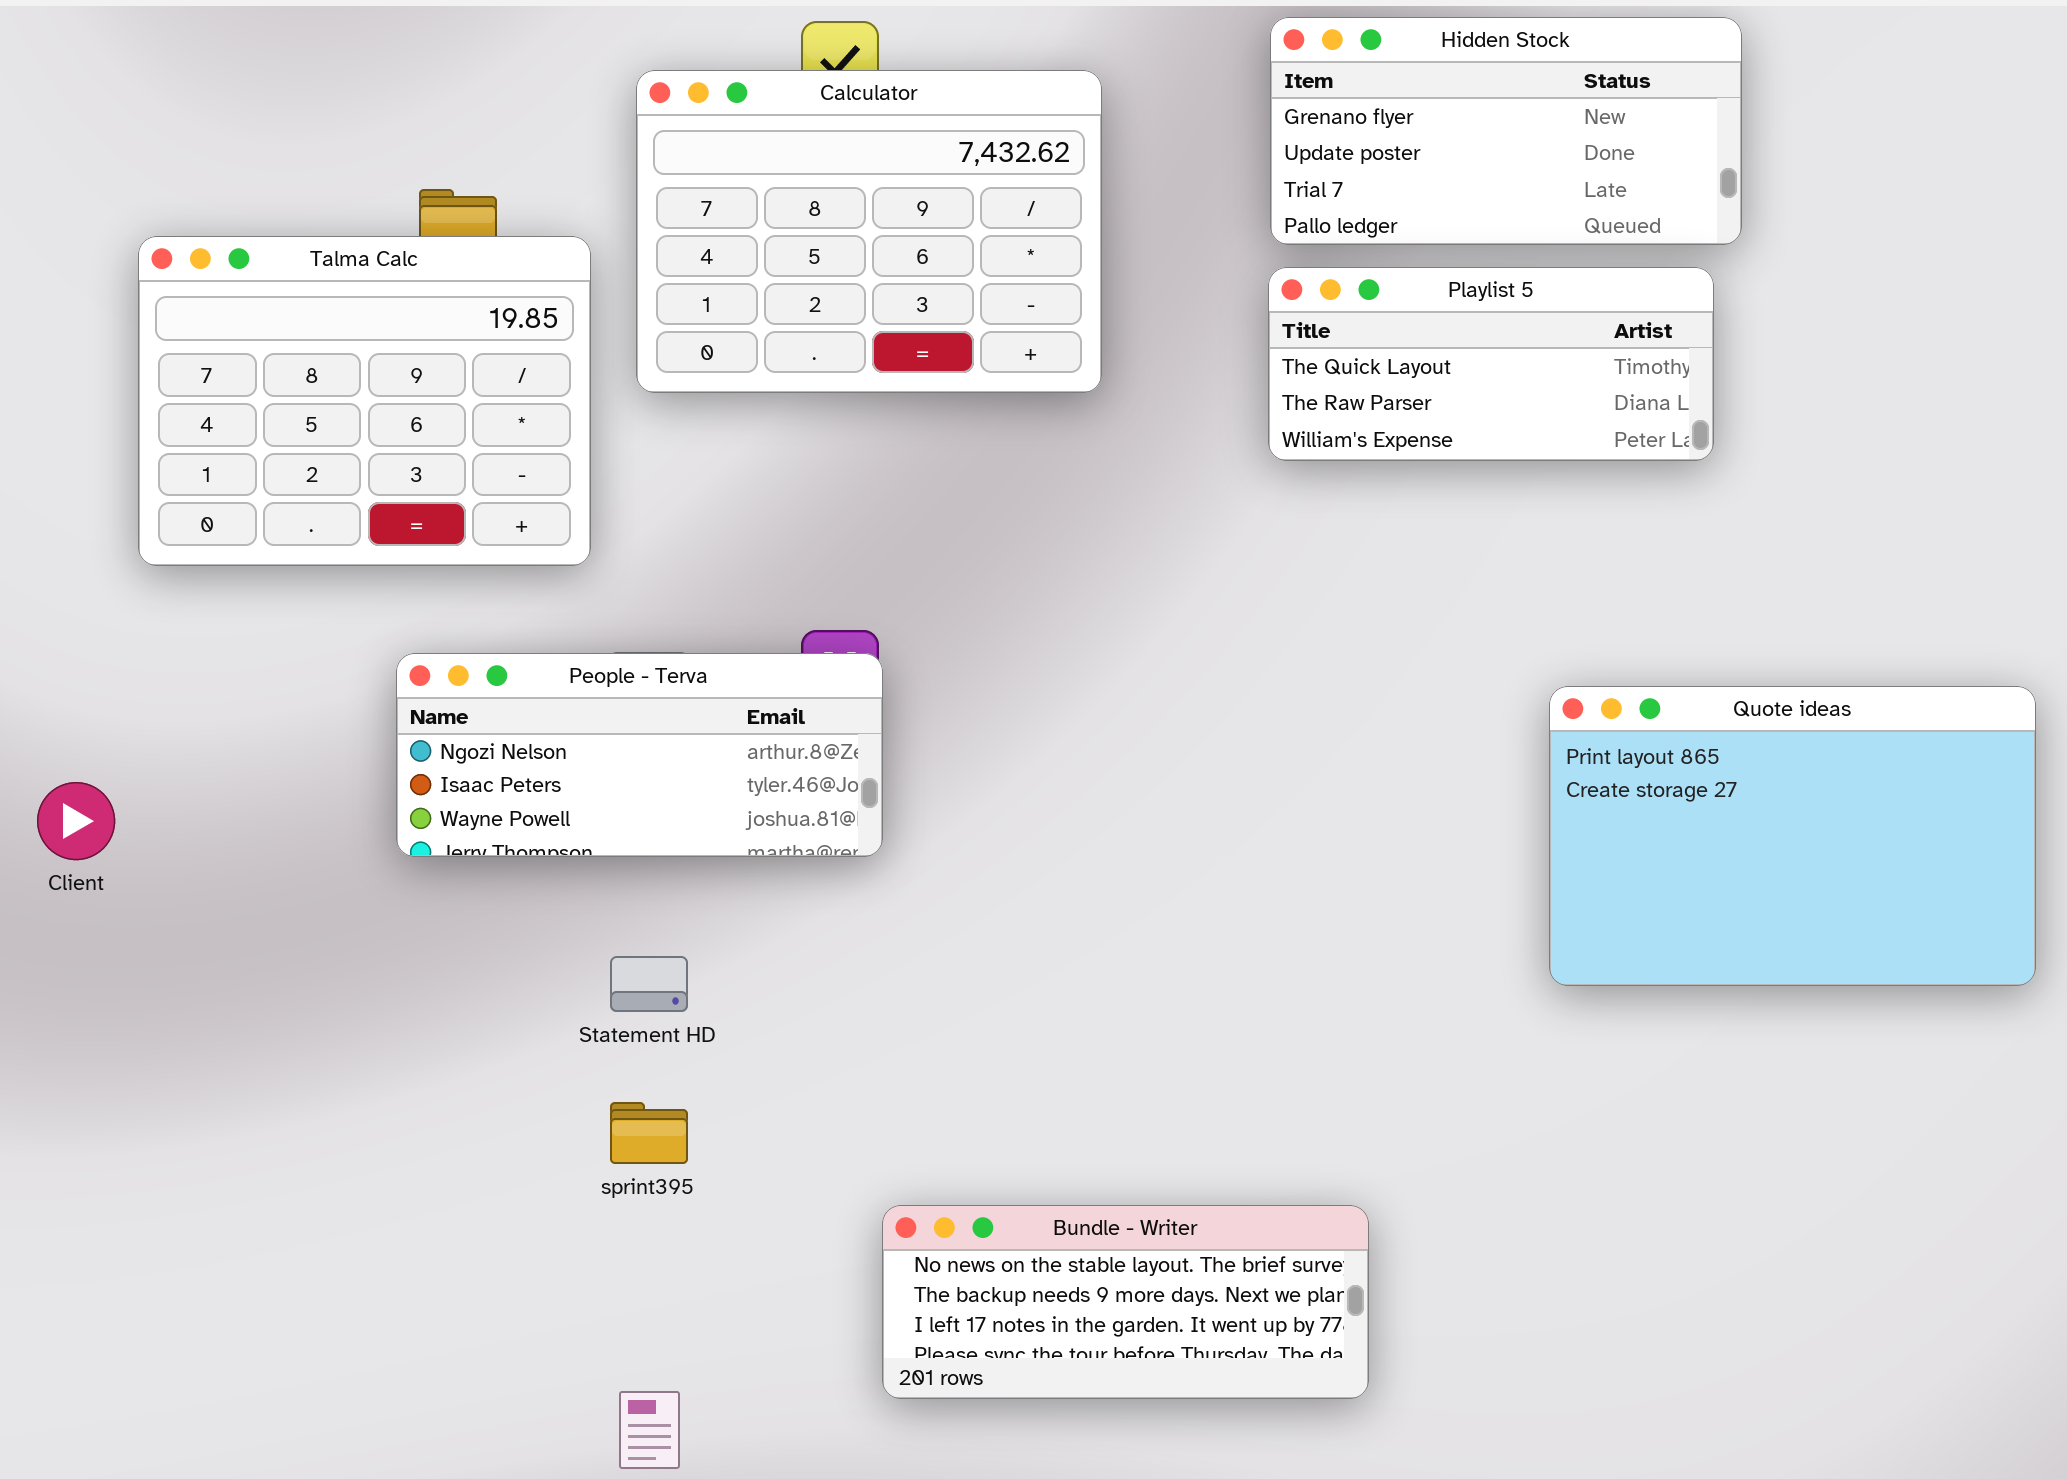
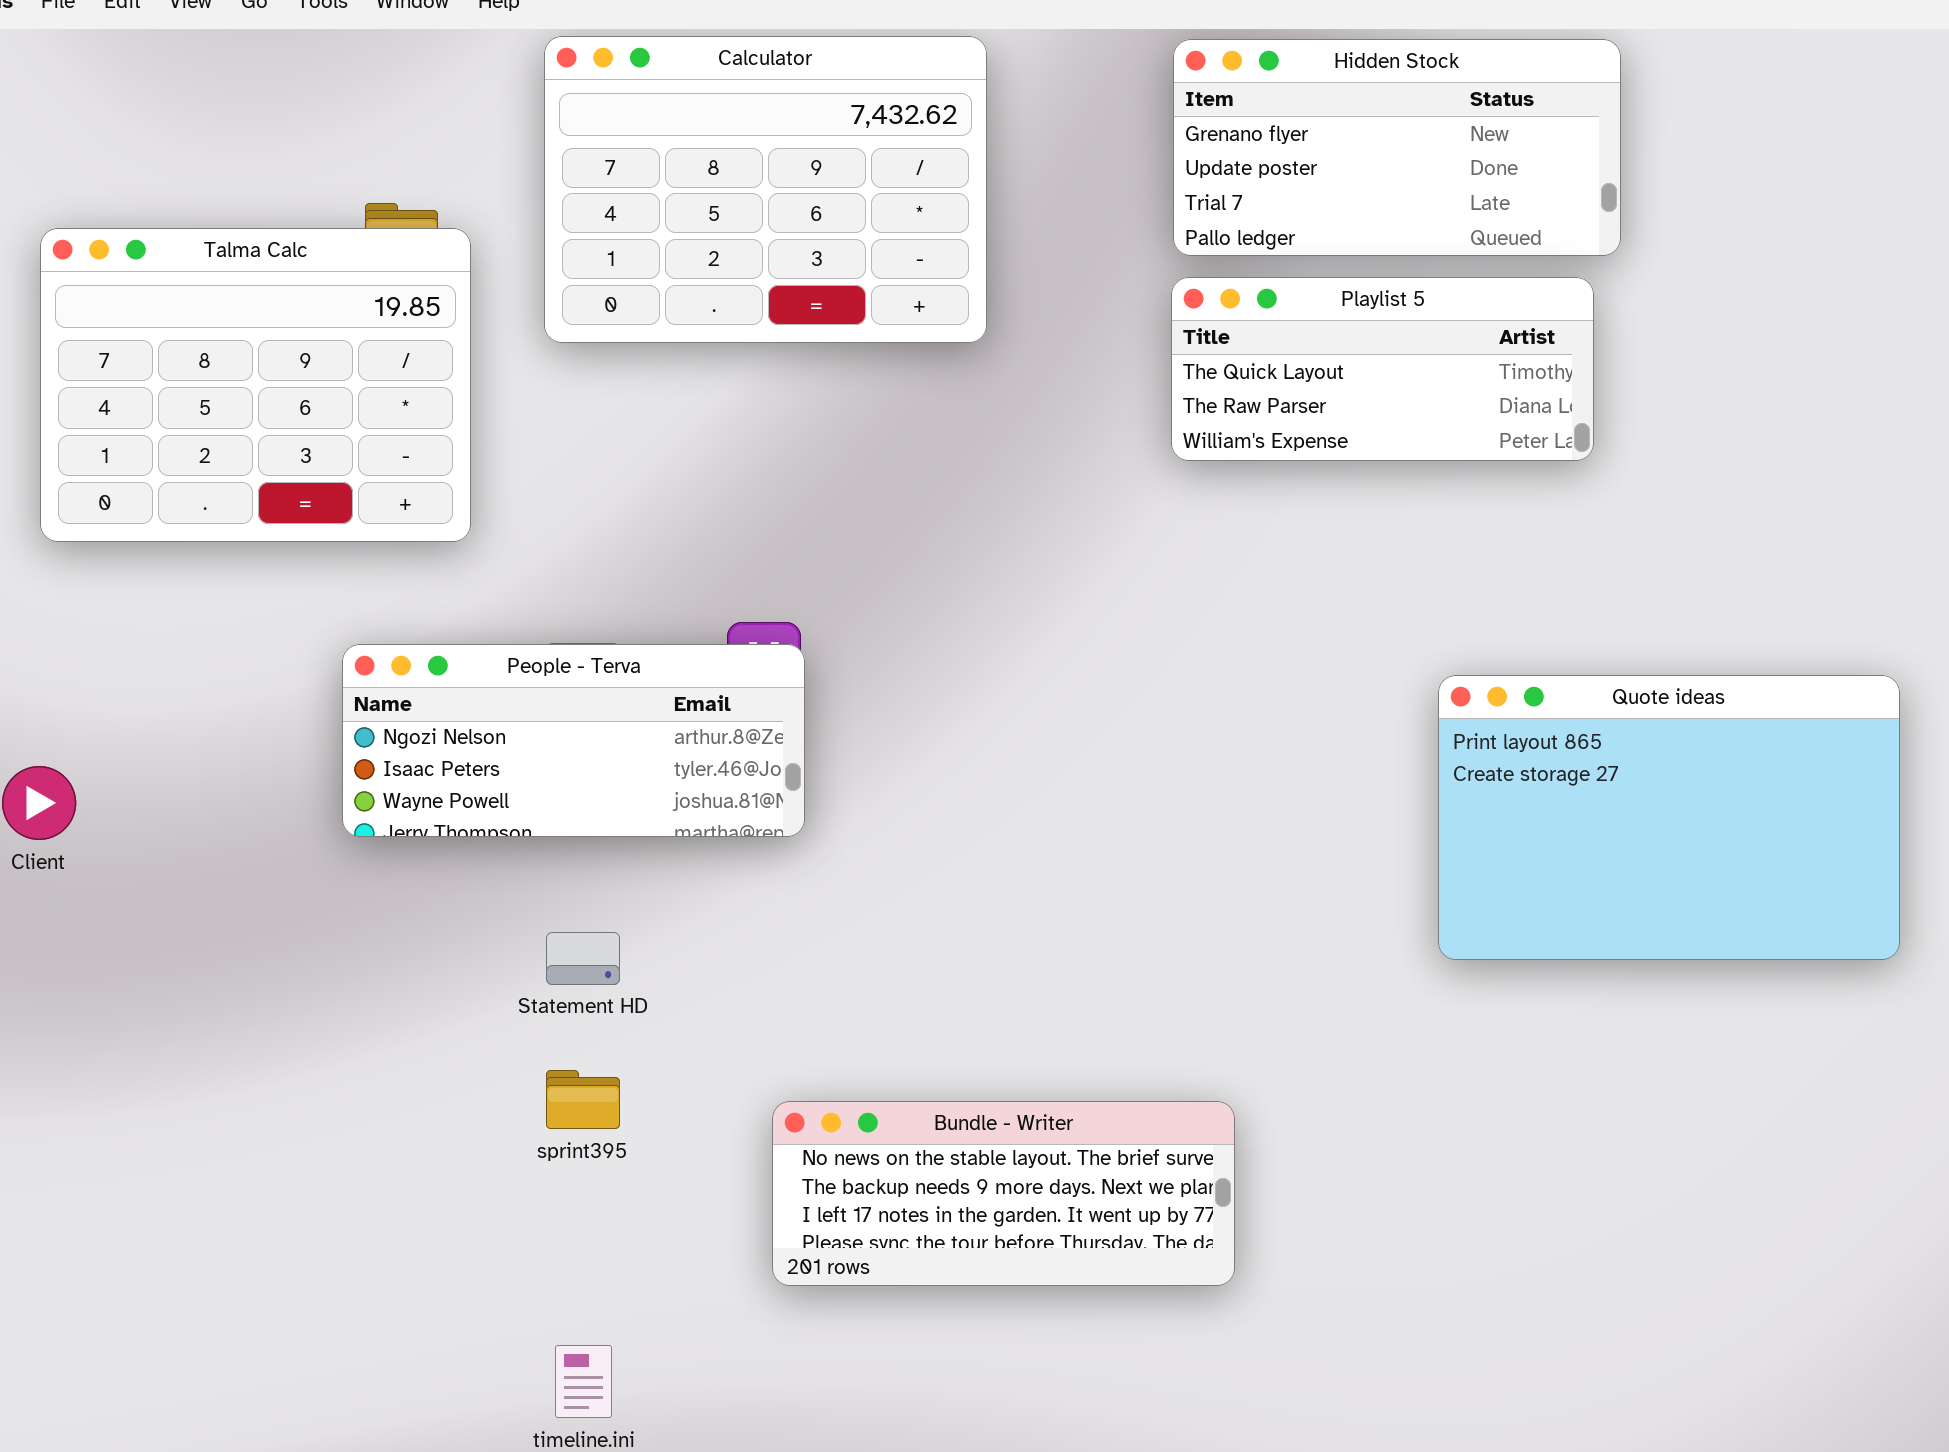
Calculator: [636,70,1102,393] -> [544,36,987,343], moved
Talma Calc: [138,236,591,566] -> [40,228,471,542], moved
Bundle - Writer: [882,1205,1369,1399] -> [772,1101,1235,1286], moved

